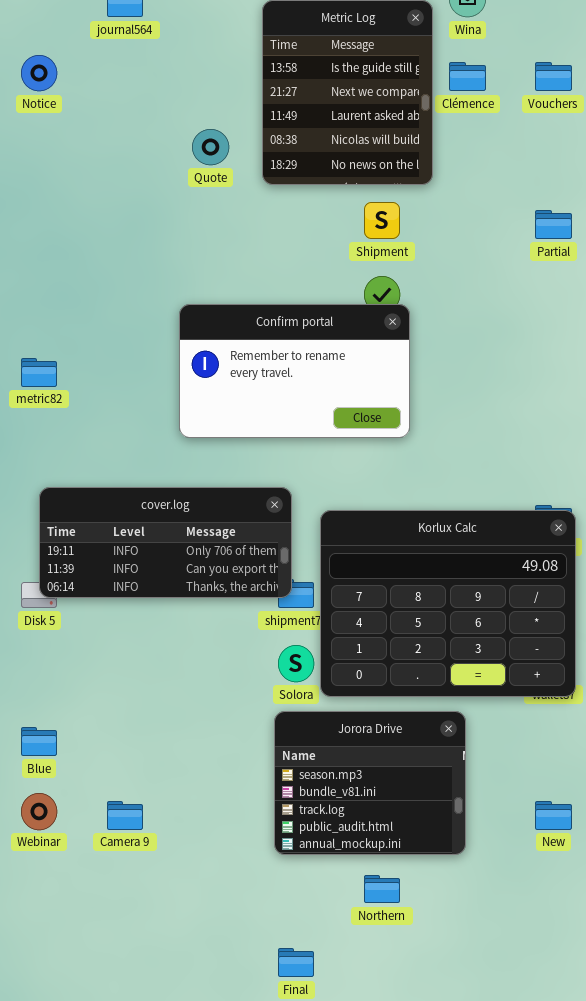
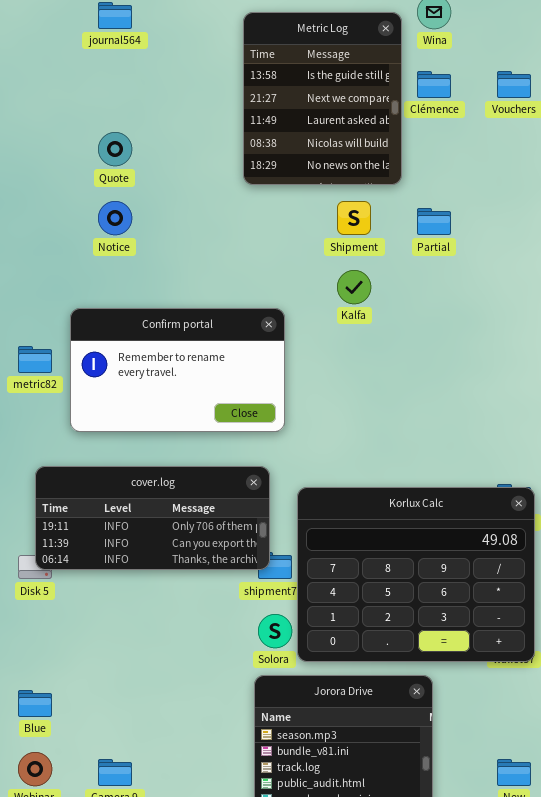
Notice: [21,55,57,91] -> [98,201,132,235], moved
Quote: [192,129,229,165] -> [98,132,132,166], moved
Partial: [535,210,572,239] -> [417,208,451,235], moved
Confirm portal: [179,304,410,438] -> [70,308,285,432], moved

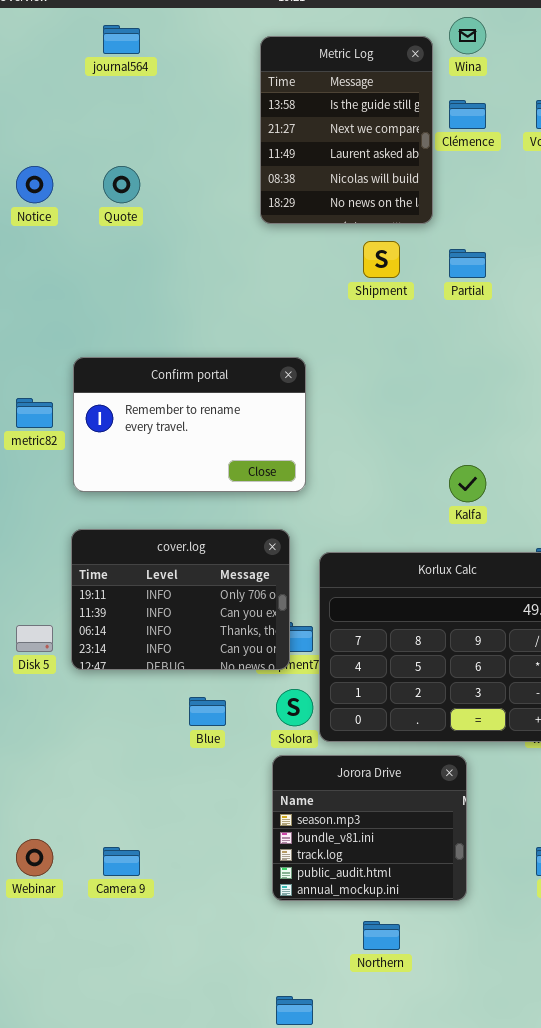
Notice: [98,201,132,235] -> [16,166,53,203], moved
Kalfa: [337,270,371,304] -> [449,465,486,502], moved
cover.log: [35,466,270,570] -> [71,529,290,670], resized
Blue: [18,690,52,717] -> [189,697,226,726], moved

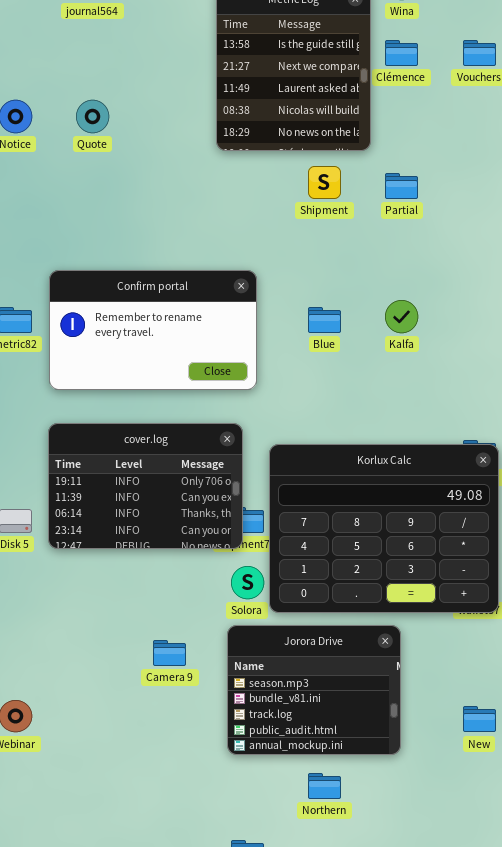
Kalfa: [449,465,486,502] -> [385,300,418,333], moved
Blue: [189,697,226,726] -> [308,307,341,333], moved
Camera 9: [103,847,140,876] -> [153,640,186,666], moved

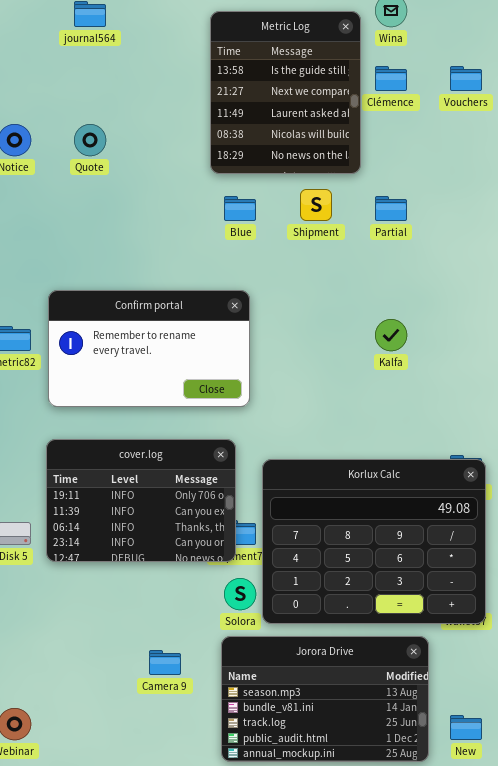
Blue: [308,307,341,333] -> [224,196,256,221], moved
Jorora Drive: [227,625,401,755] -> [221,636,429,762], resized

